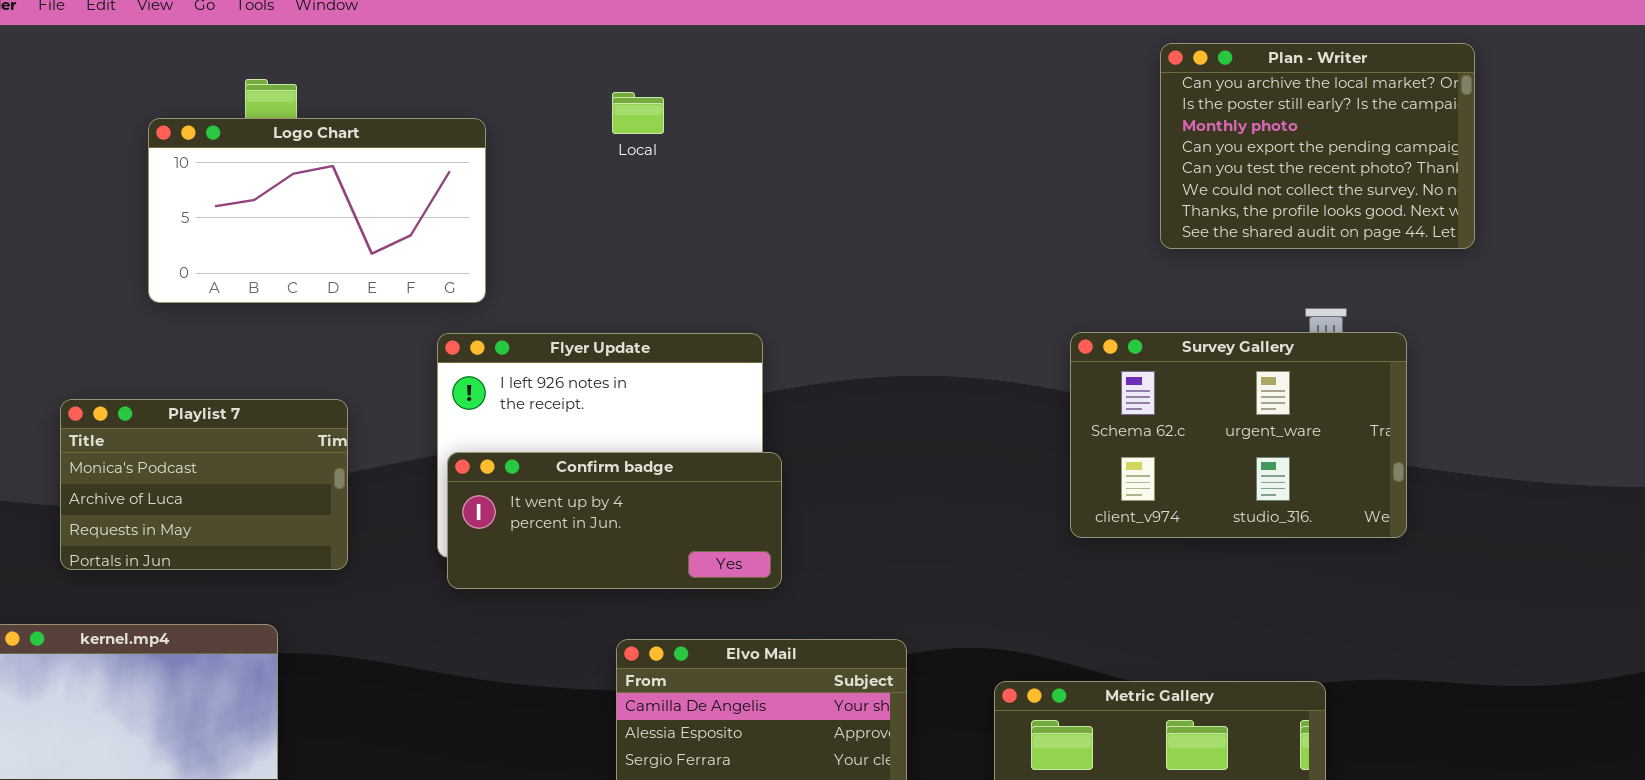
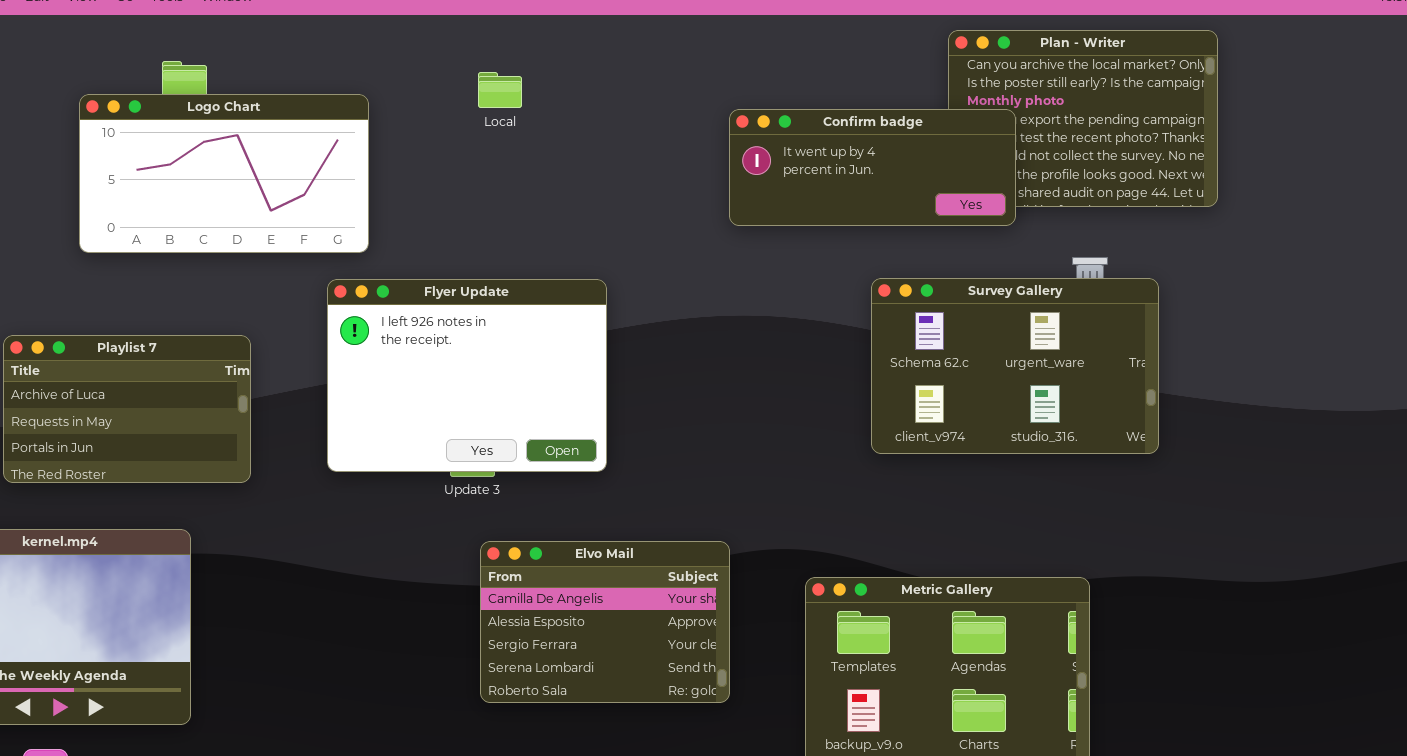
Playlist 7: [60,399,348,570] -> [3,335,251,483], scrolled down 1 row
Confirm badge: [447,452,782,589] -> [729,109,1016,226], moved

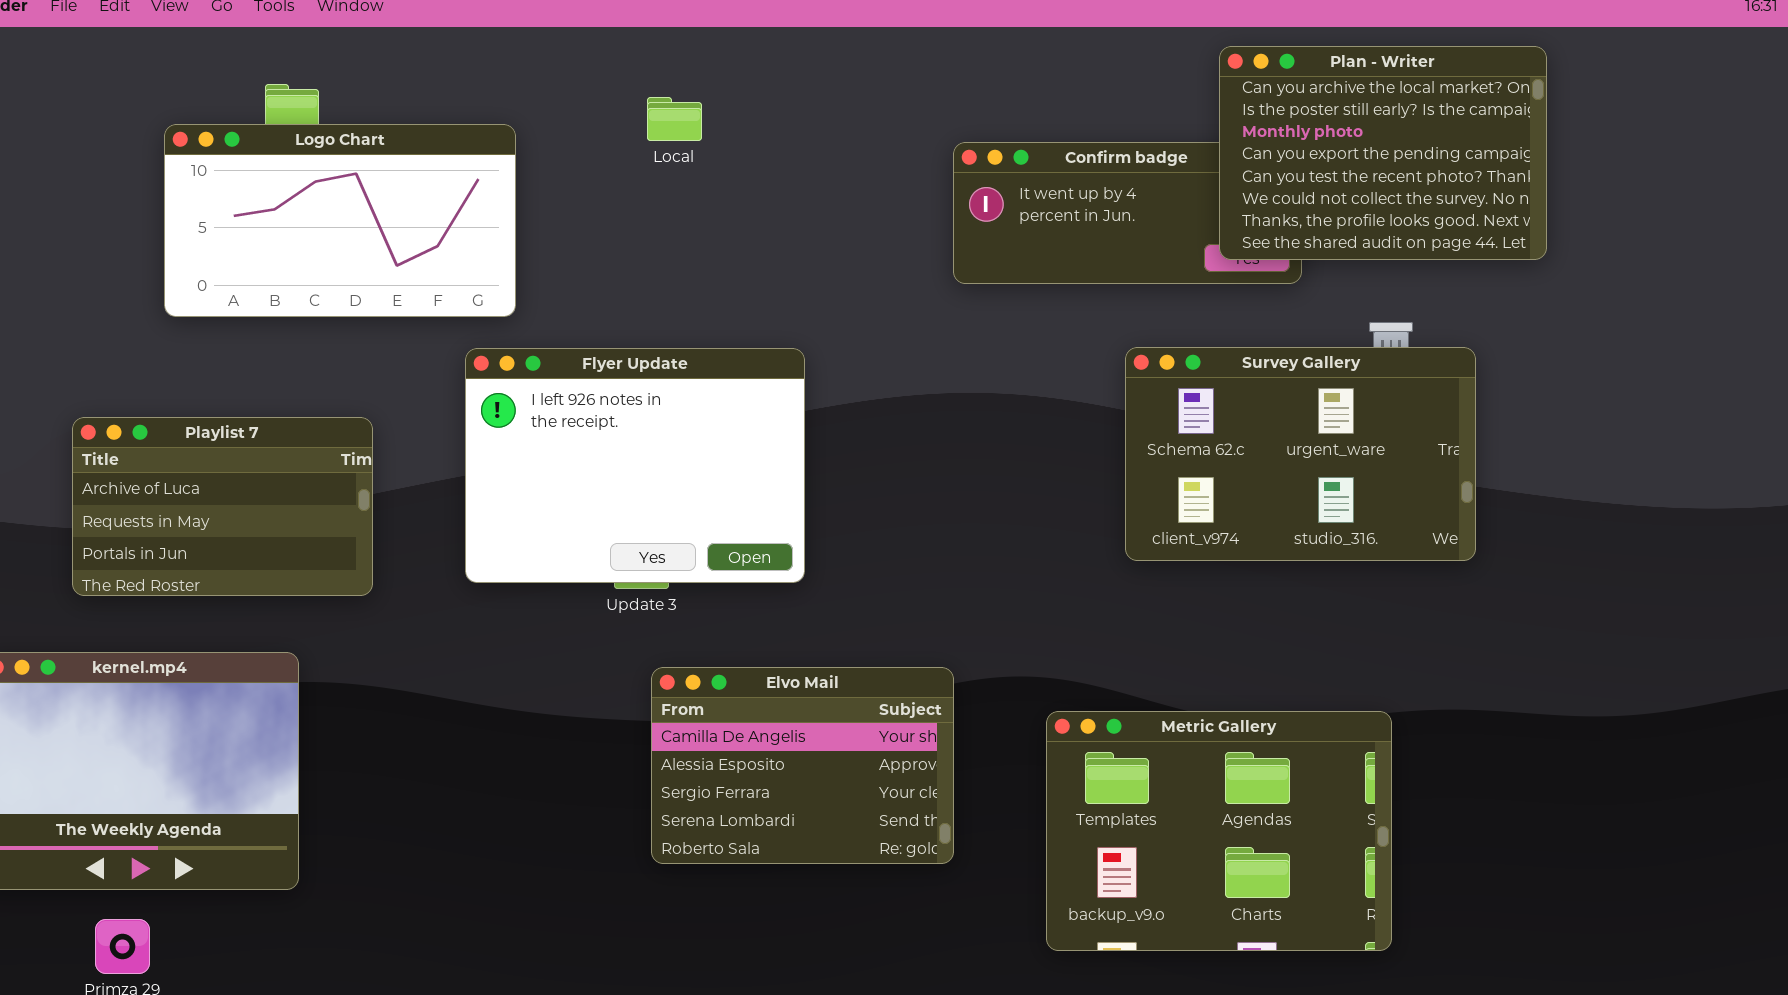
Plan - Writer: [948,30,1218,207] -> [1219,46,1547,260], raised

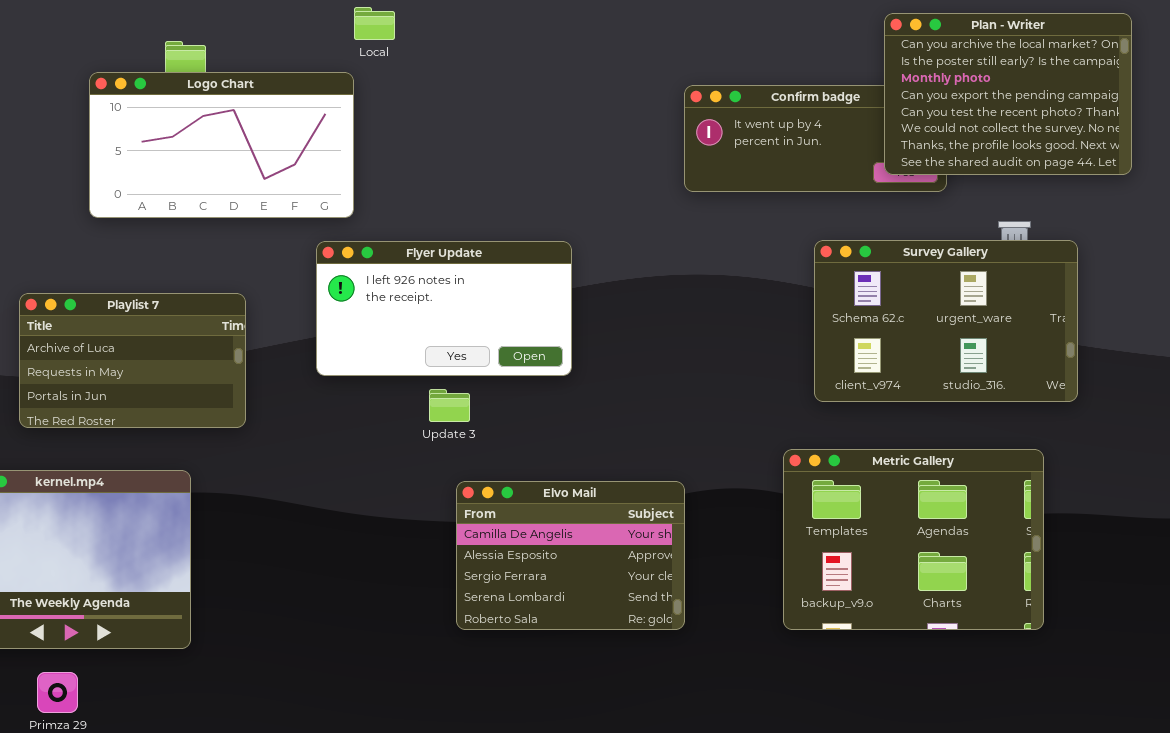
Local: [647,97,702,141] -> [354,7,395,40], moved
Flyer Update: [465,348,805,583] -> [316,241,572,376], resized
Metric Gallery: [1046,711,1392,951] -> [783,449,1044,630], moved

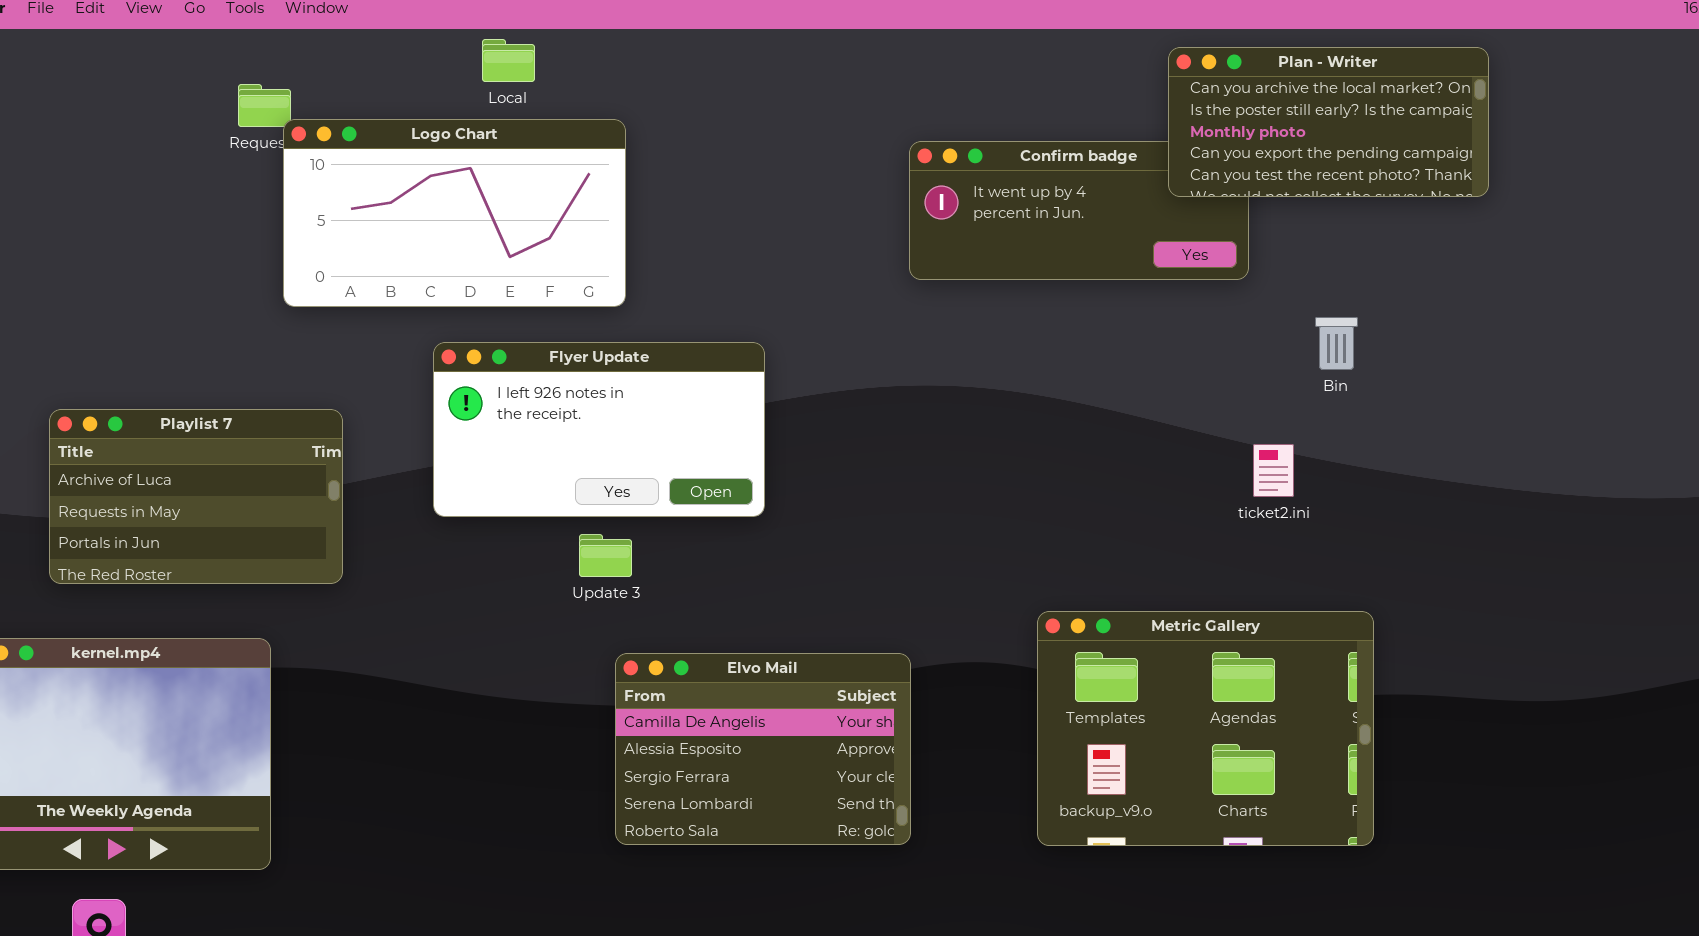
Plan - Writer: [884,13,1132,175] -> [1168,47,1489,197], resized
Logo Chart: [89,72,354,218] -> [283,119,626,307], moved
Survey Gallery: [814,240,1078,402] -> none, closed

